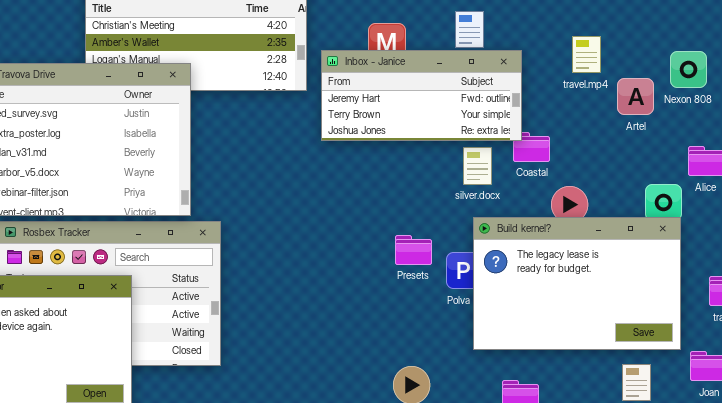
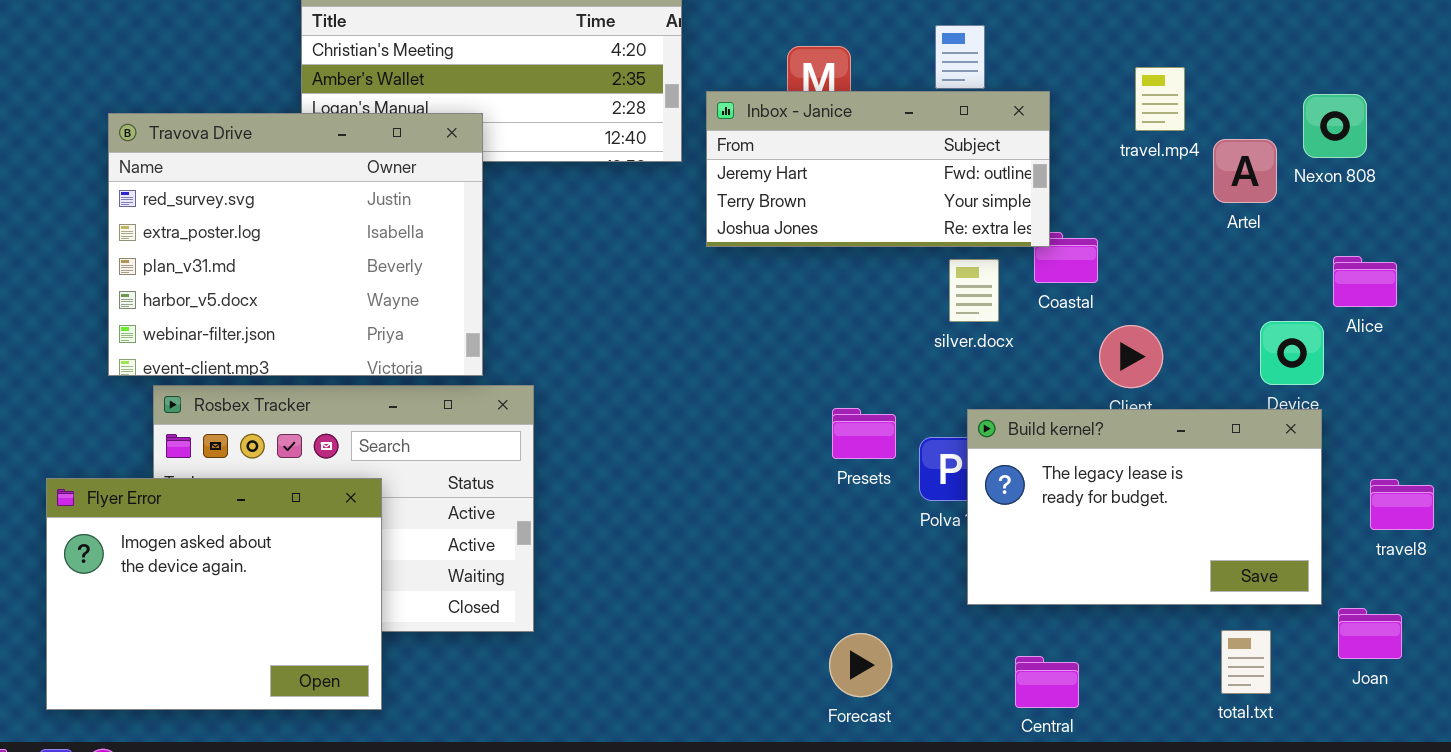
Build kernel?: [473,217,681,350] -> [967,409,1322,605], resized

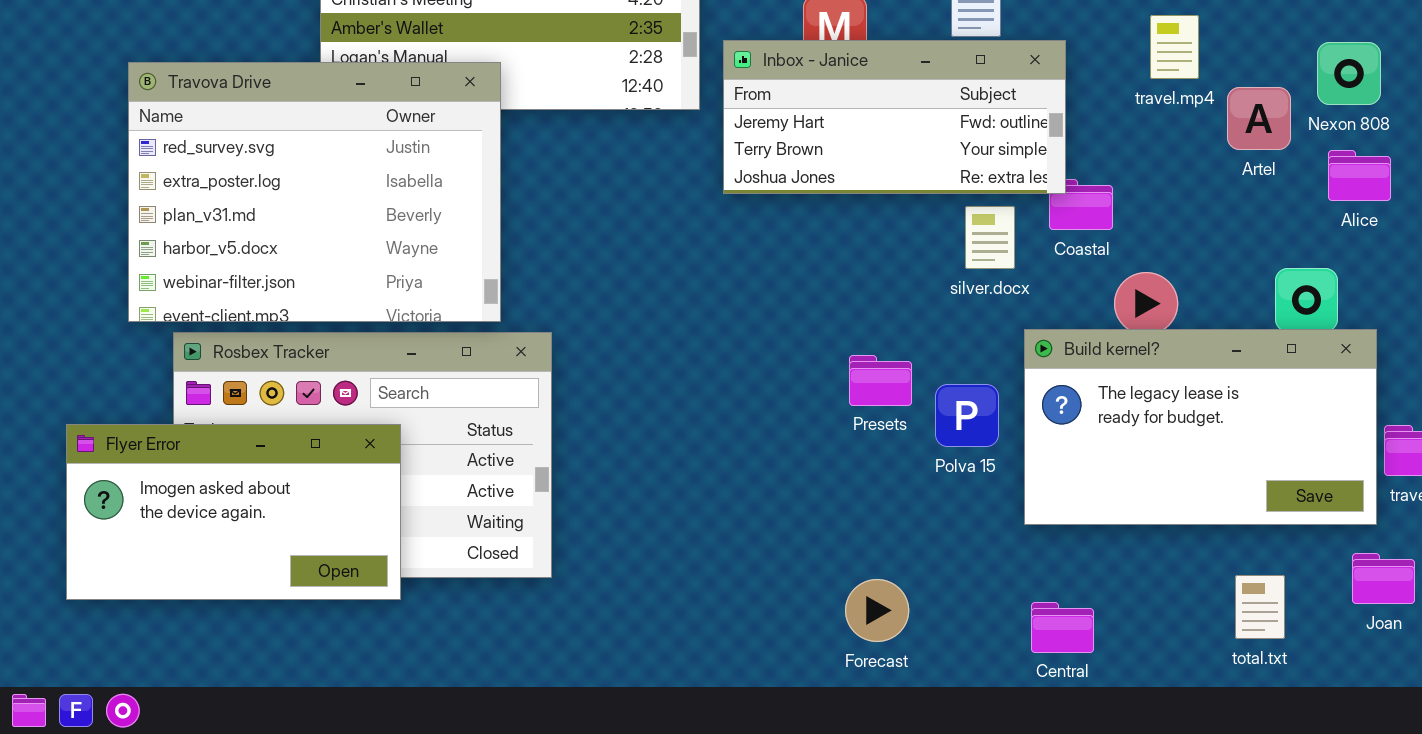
Alice: [1333,256,1397,307] -> [1328,150,1391,201], moved
Build kernel?: [967,409,1322,605] -> [1024,329,1377,525], moved
Flyer Error: [46,478,382,710] -> [66,424,401,600], resized

